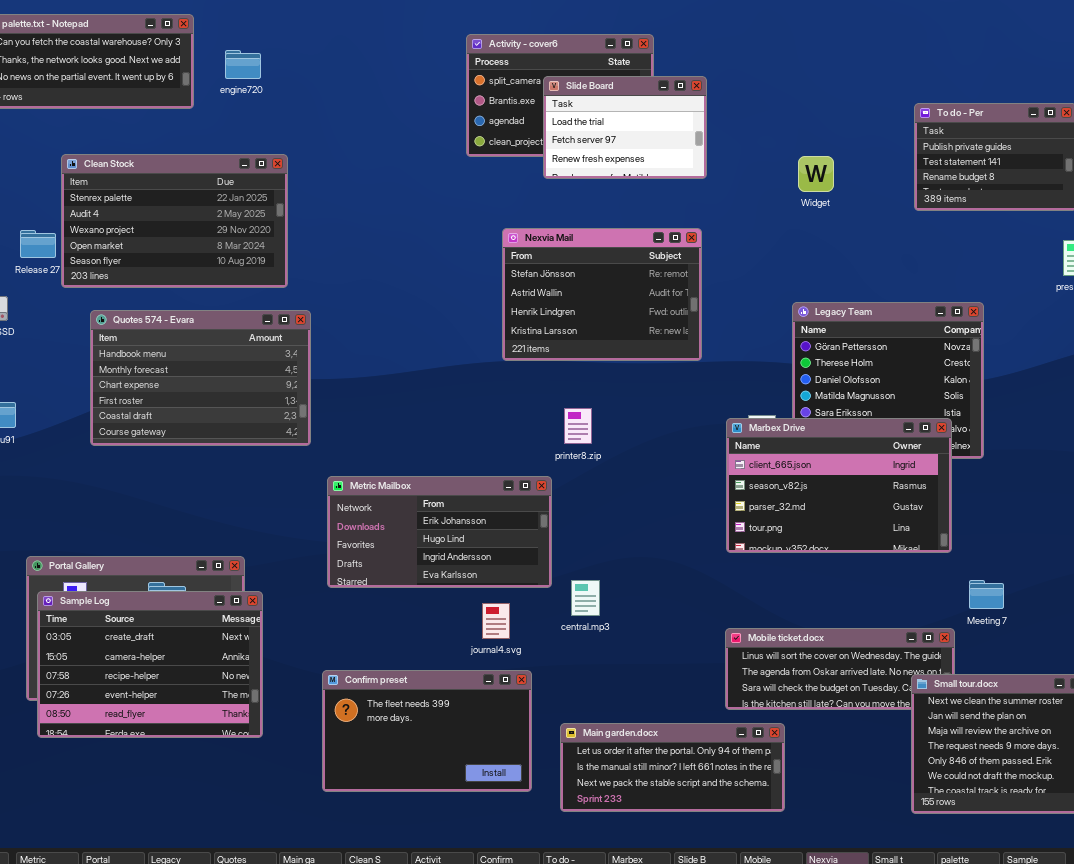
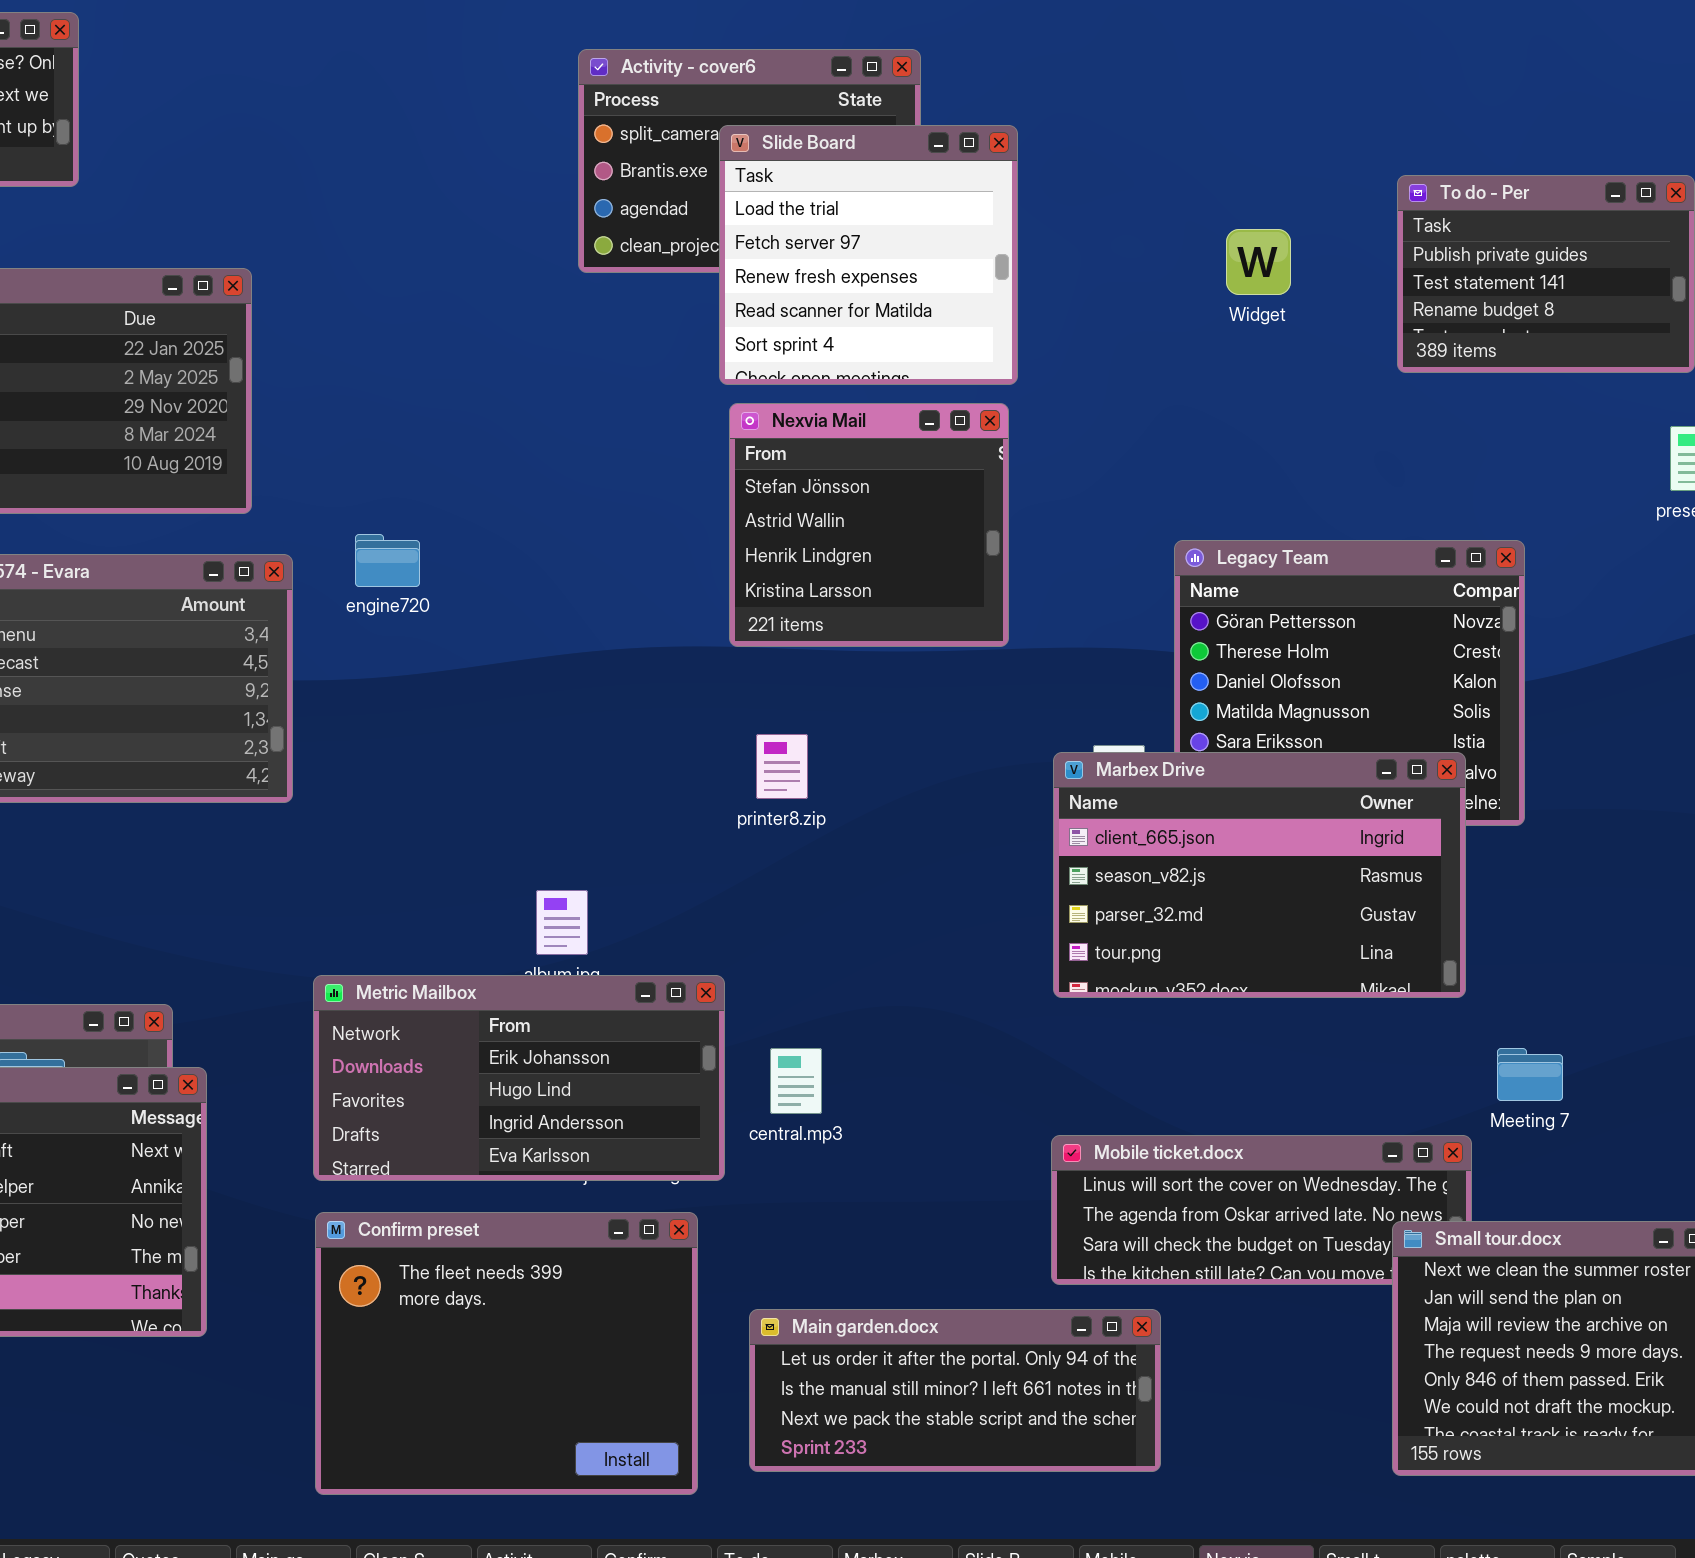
engine720: [225,50,261,79] -> [355,534,420,587], moved
Slide Board: [543,76,707,179] -> [719,125,1018,385], resized
Widget: [798,156,834,192] -> [1226,229,1291,295], moved
Nexvia Mail: [502,228,702,361] -> [729,403,1009,647], resized
Metric Mailbox: [327,476,552,588] -> [313,975,725,1181], moved
Confirm preset: [322,670,532,792] -> [315,1212,698,1495], resized

